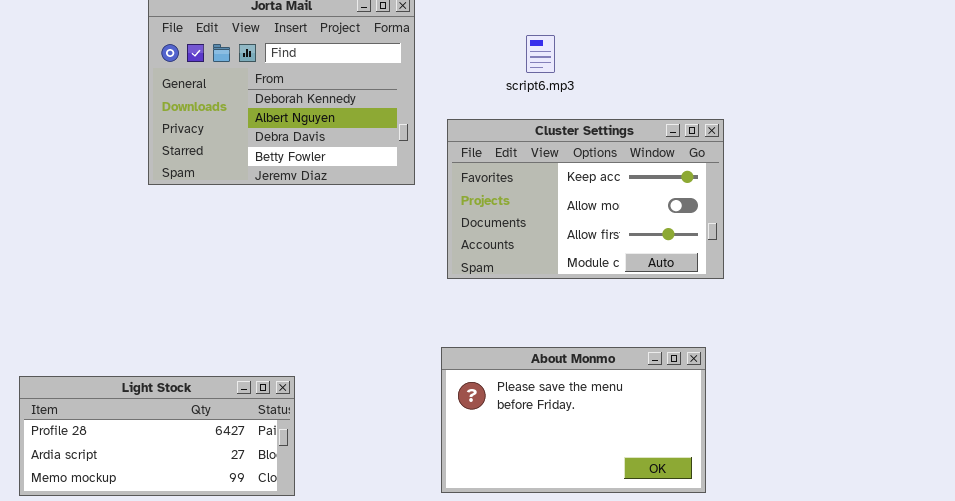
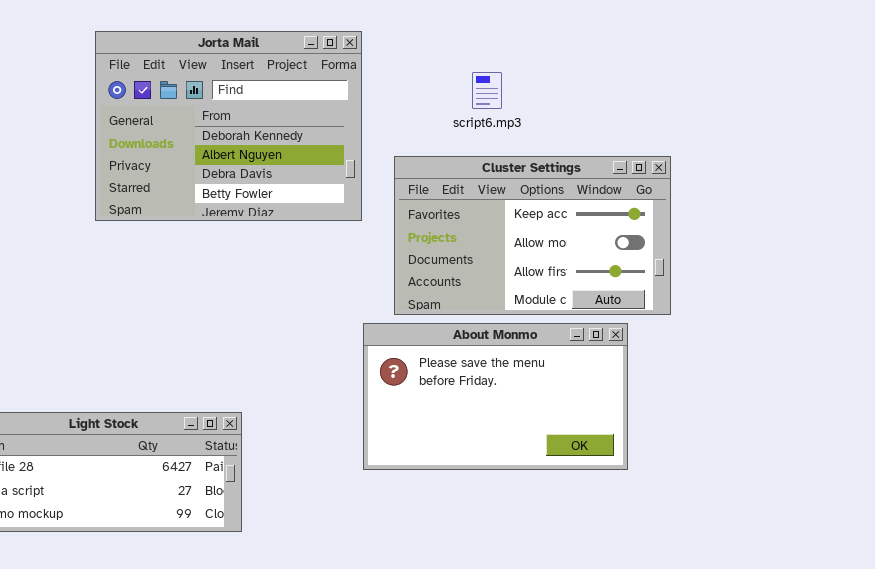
About Monmo: [441,347,706,493] -> [363,323,628,470], moved

